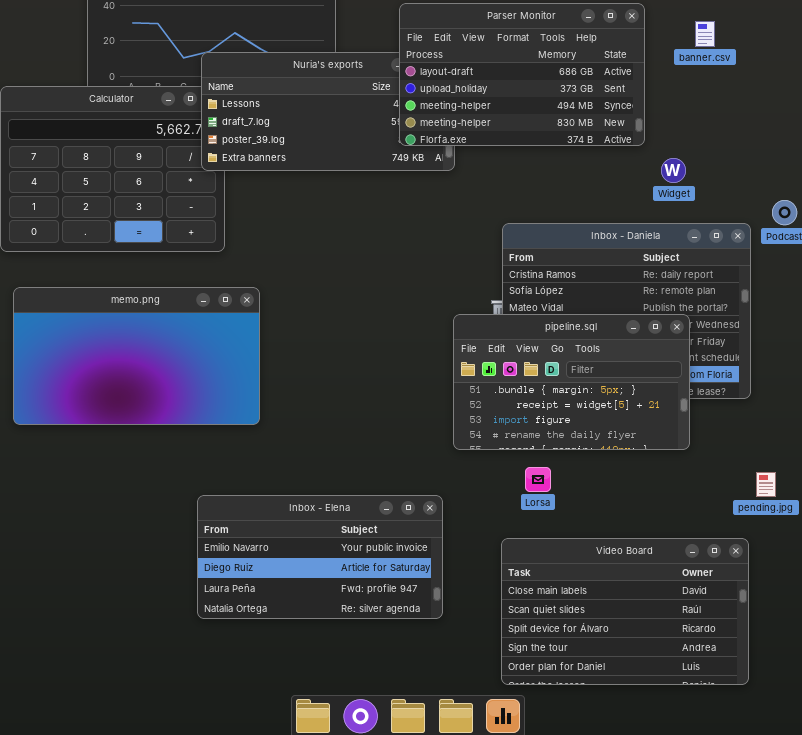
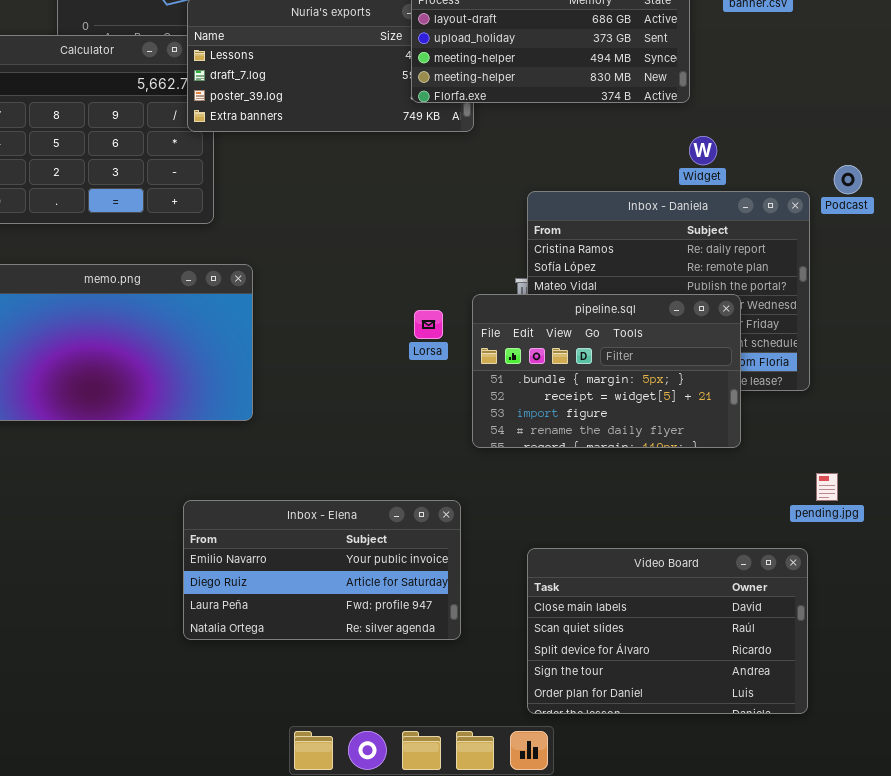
Widget: [661,158,686,183] -> [689,136,717,165], moved
Lorsa: [525,467,551,492] -> [414,310,443,339], moved

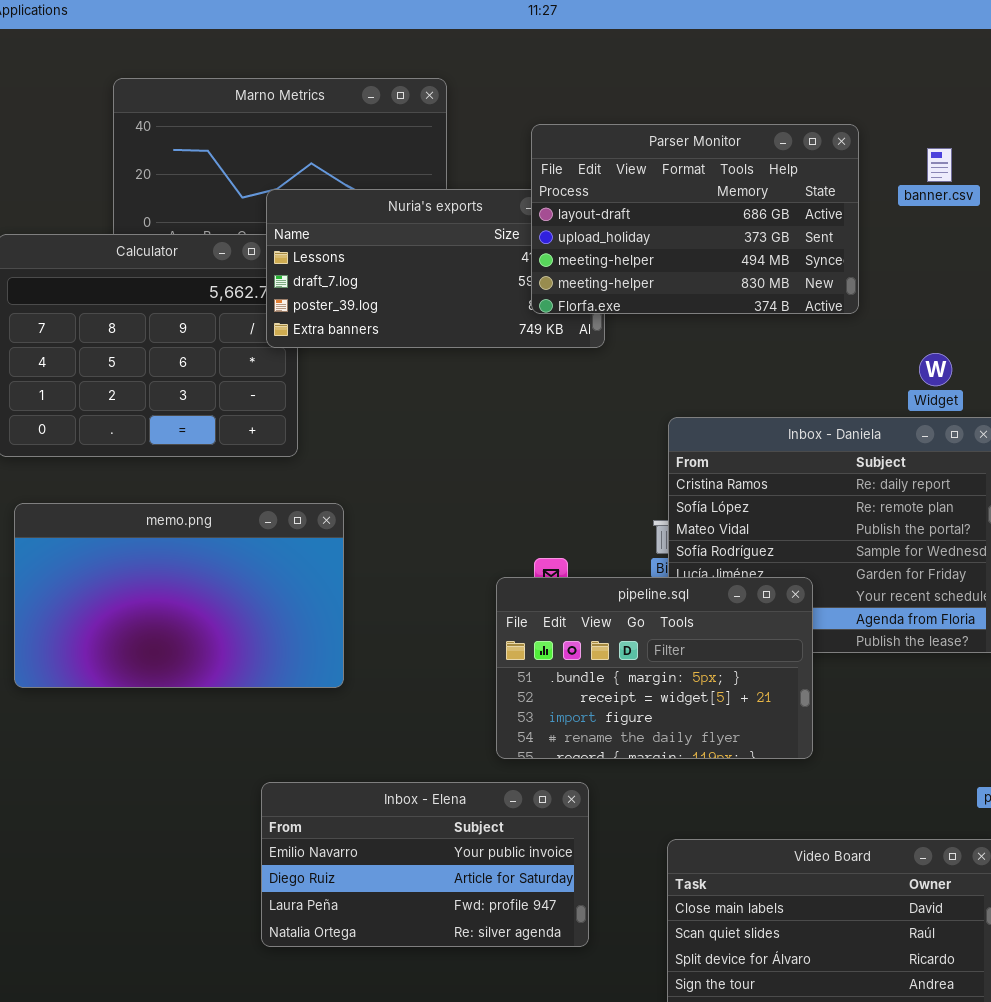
Widget: [689,136,717,165] -> [919,353,952,386], moved
pipeline.sql: [472,294,741,448] -> [496,577,813,759], moved

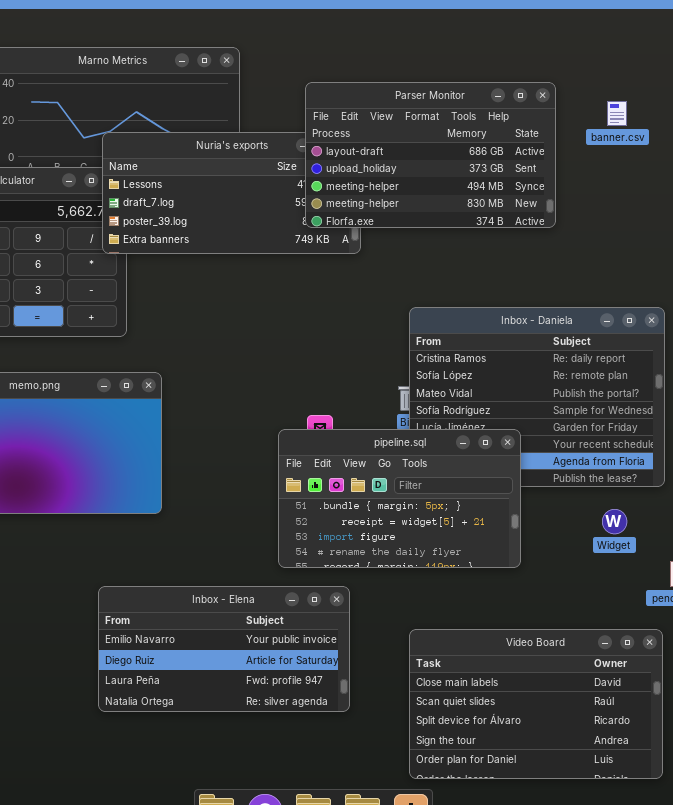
Widget: [919,353,952,386] -> [602,509,627,534], moved

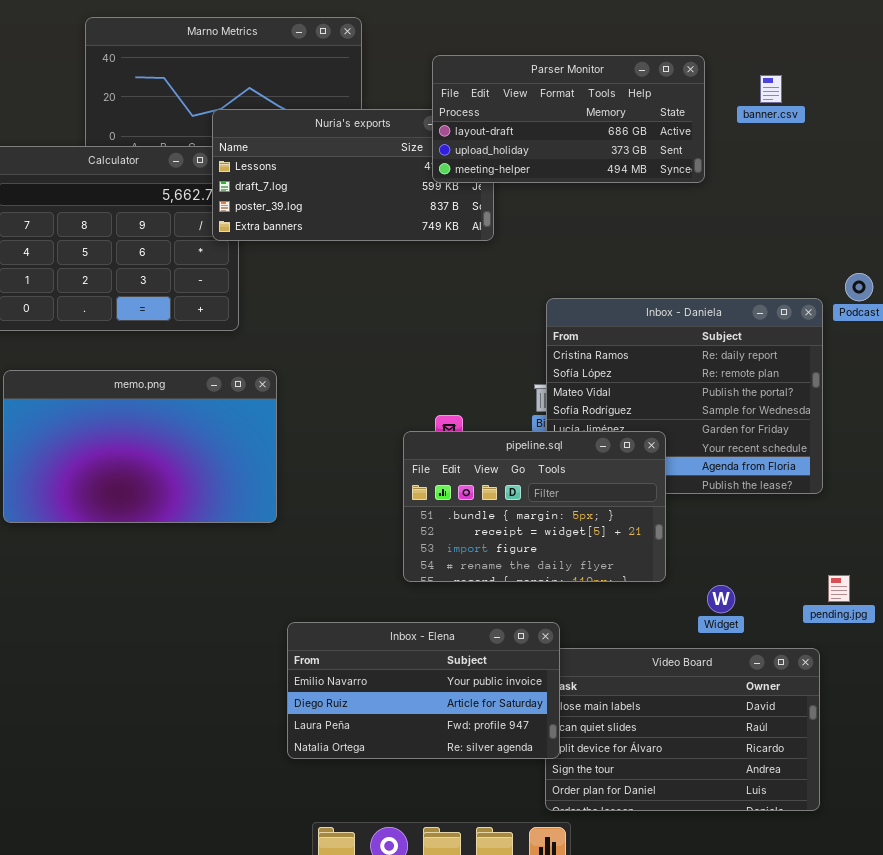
Parser Monitor: [305,82,556,228] -> [432,55,705,183], resized
Widget: [602,509,627,534] -> [707,585,735,613], moved
Inbox - Elena: [98,586,350,712] -> [287,622,560,759], moved

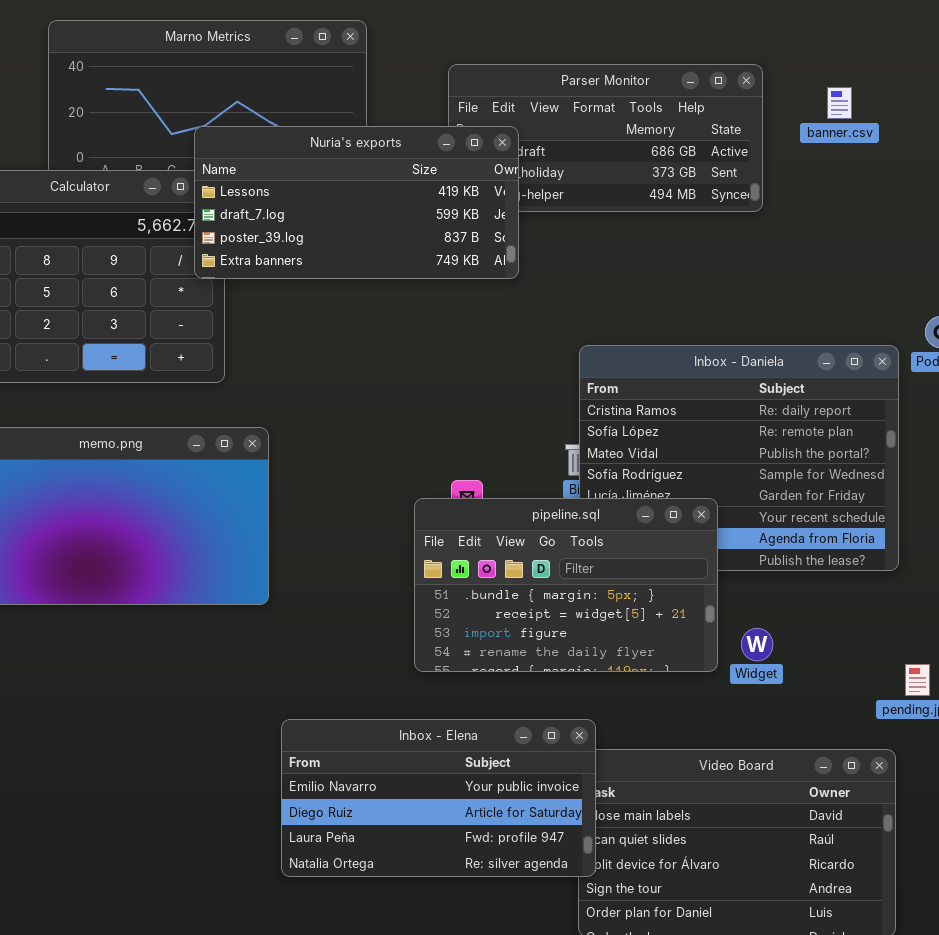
Nuria's exports: [212,109,494,241] -> [194,126,519,279], raised
Widget: [707,585,735,613] -> [741,628,773,661], moved

